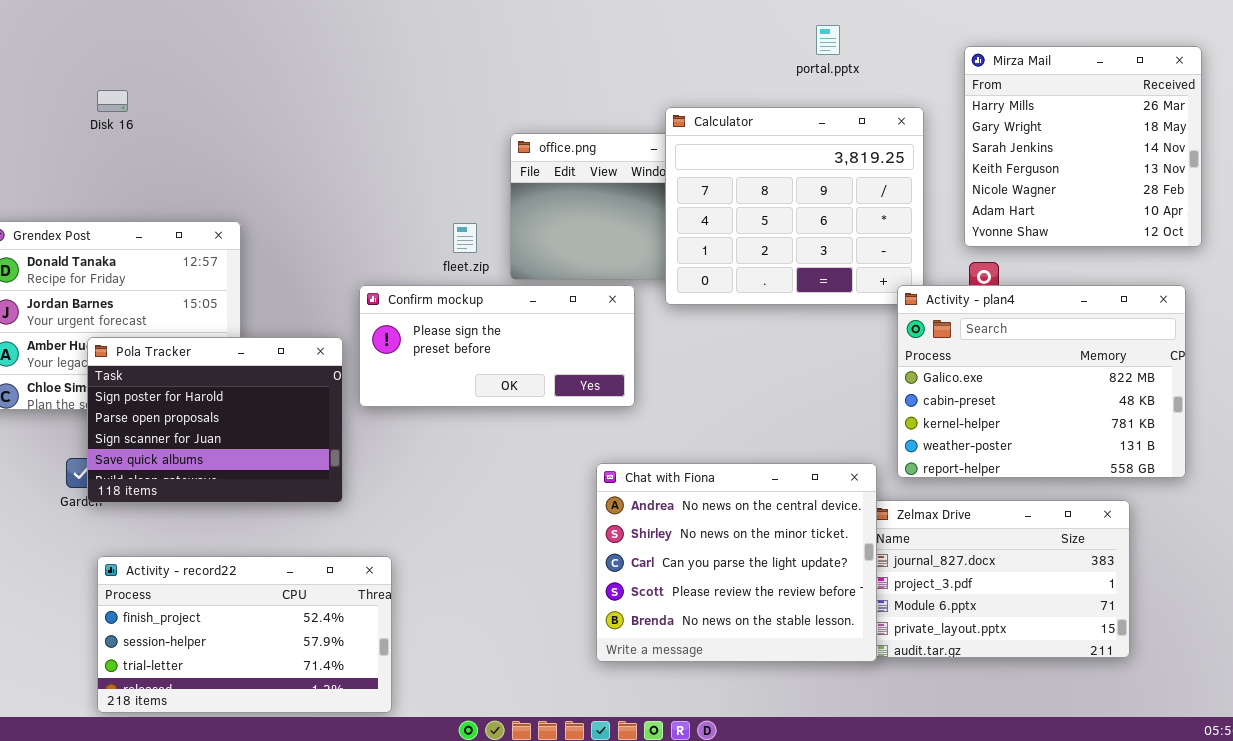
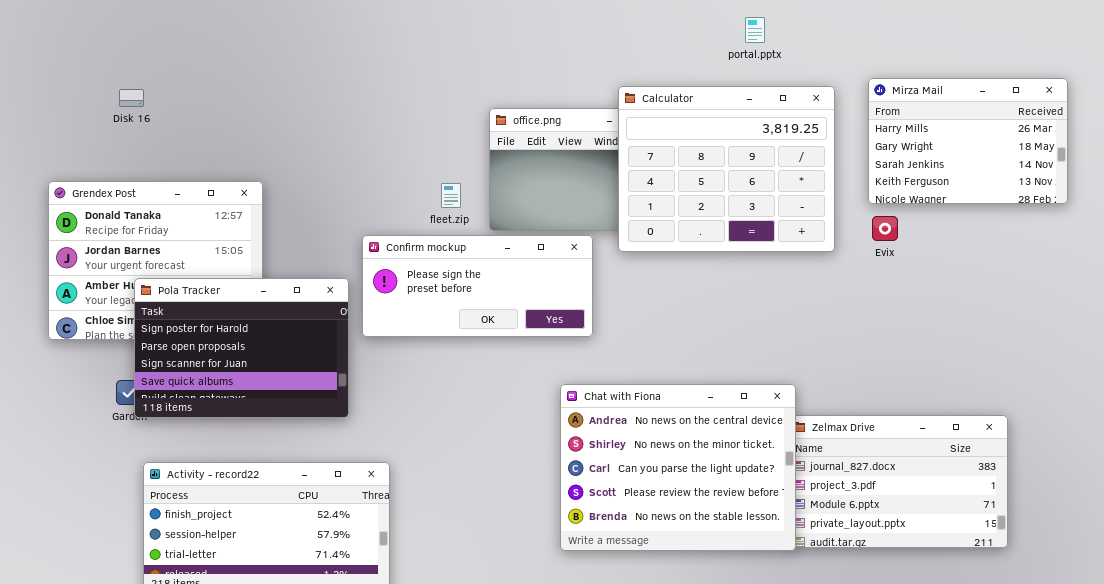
Mirza Mail: [964,46,1202,247] -> [868,78,1068,204], resized
Disk 16: [97,90,128,112] -> [119,89,144,107], moved
Activity - plan4: [897,285,1186,478] -> none, closed

